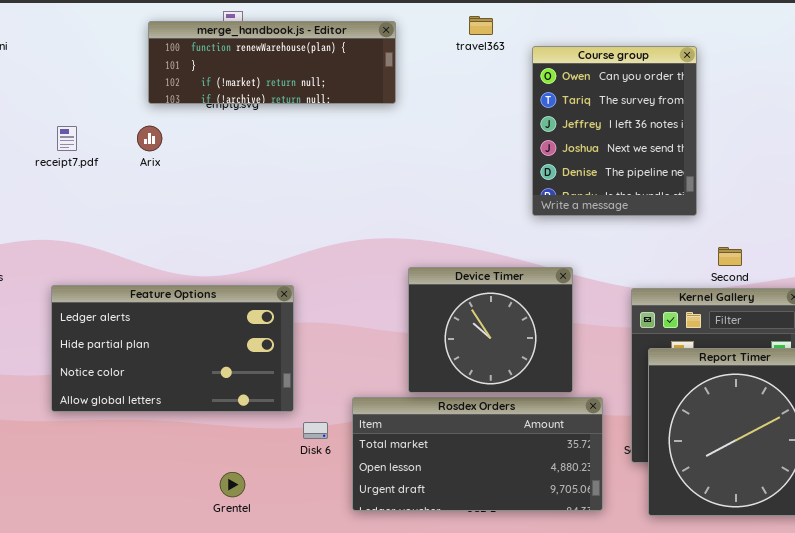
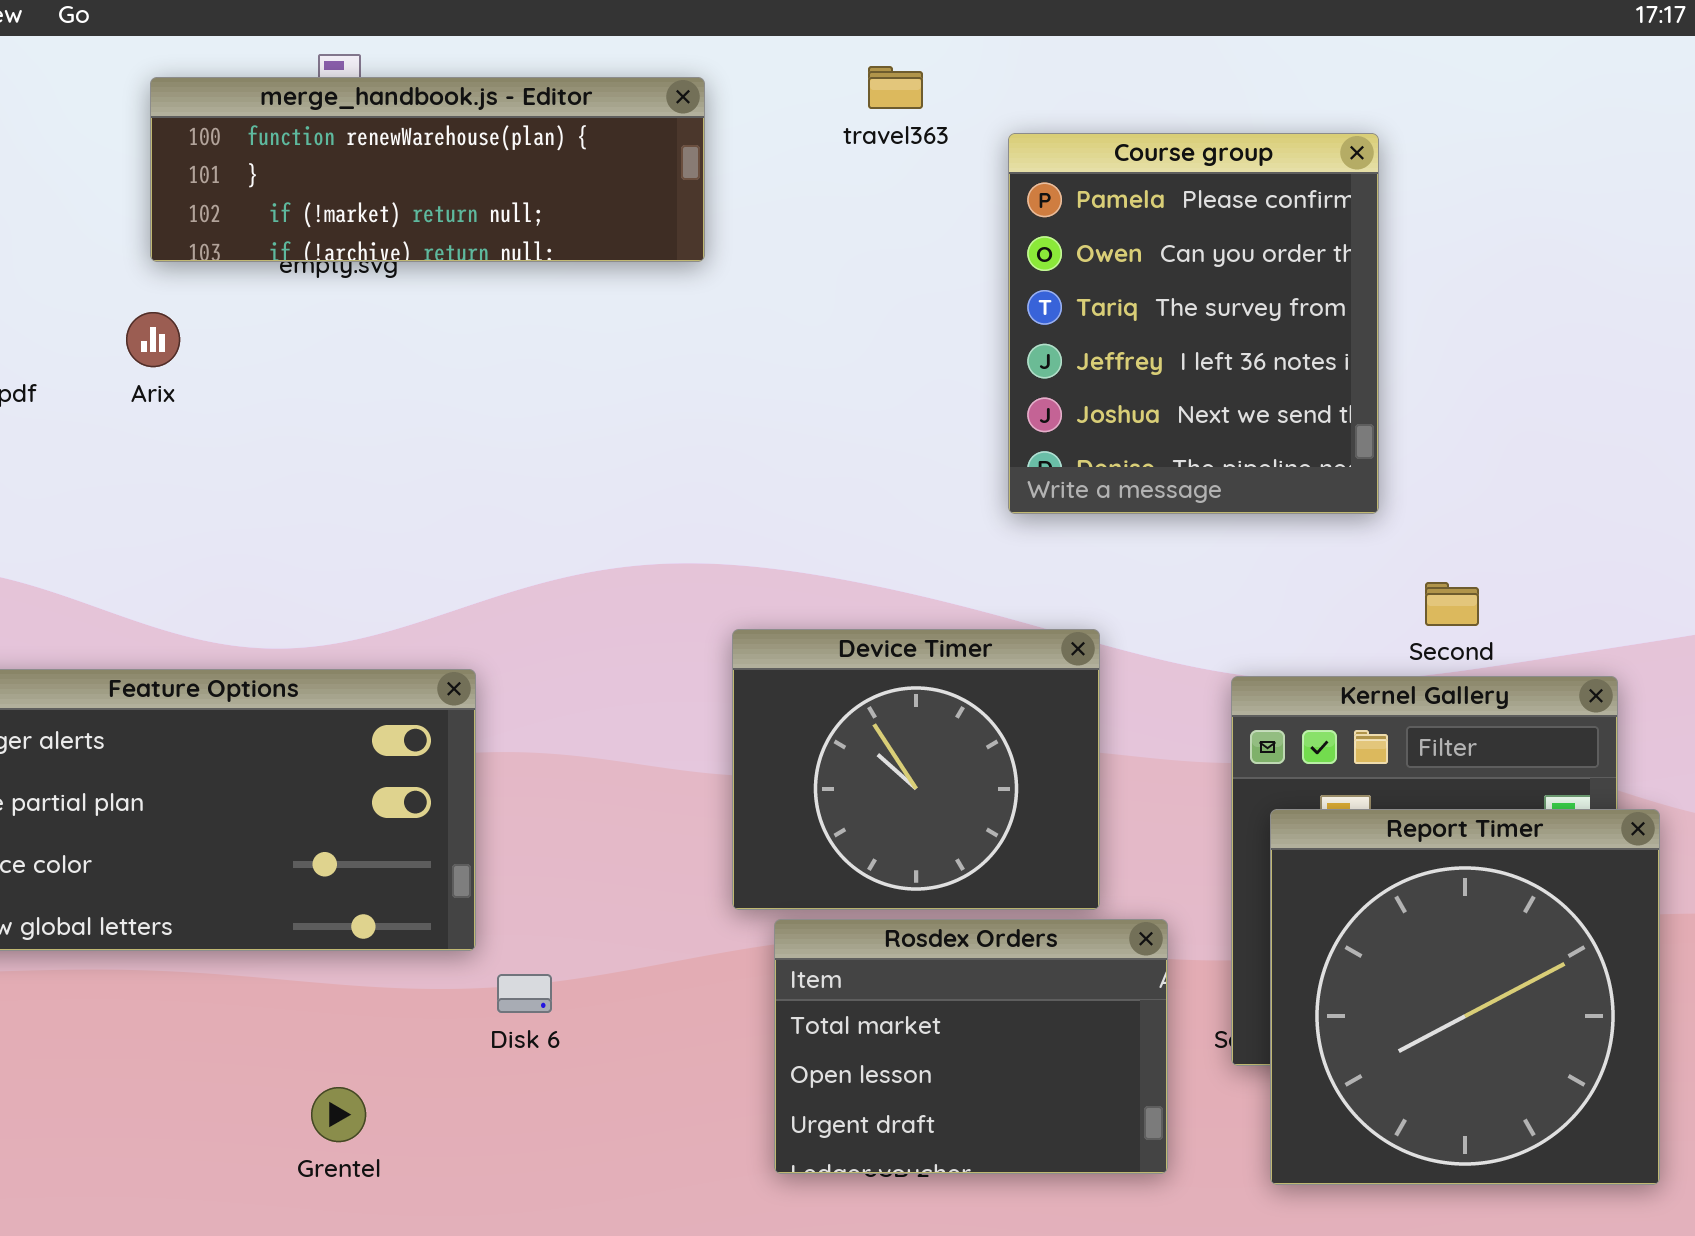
Course group: [532,46,697,216] -> [1008,133,1379,514], scrolled up 1 row
Rosdex Orders: [352,397,603,511] -> [774,919,1168,1174], resized

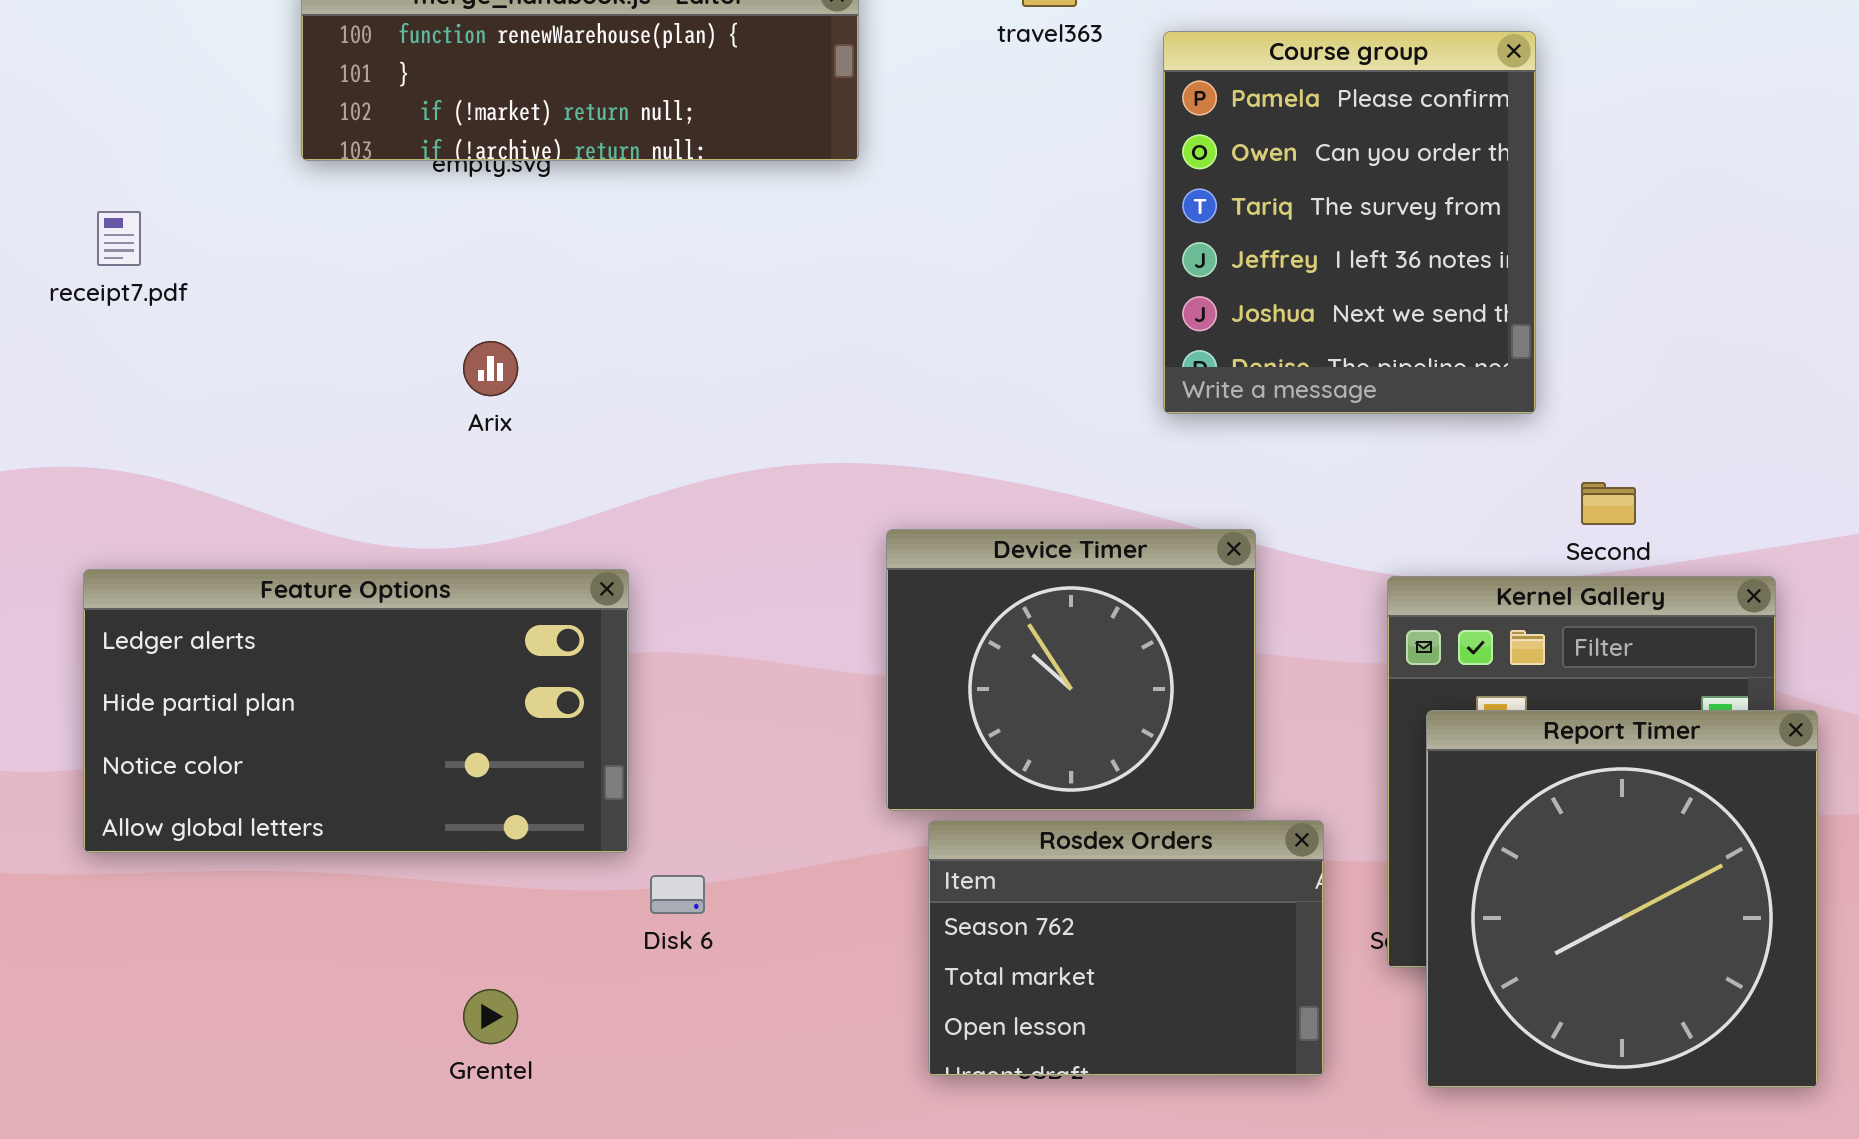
Arix: [126,312,180,367] -> [463,341,518,396], moved
Rosdex Orders: [774,919,1168,1174] -> [928,820,1324,1076], scrolled up 1 row

